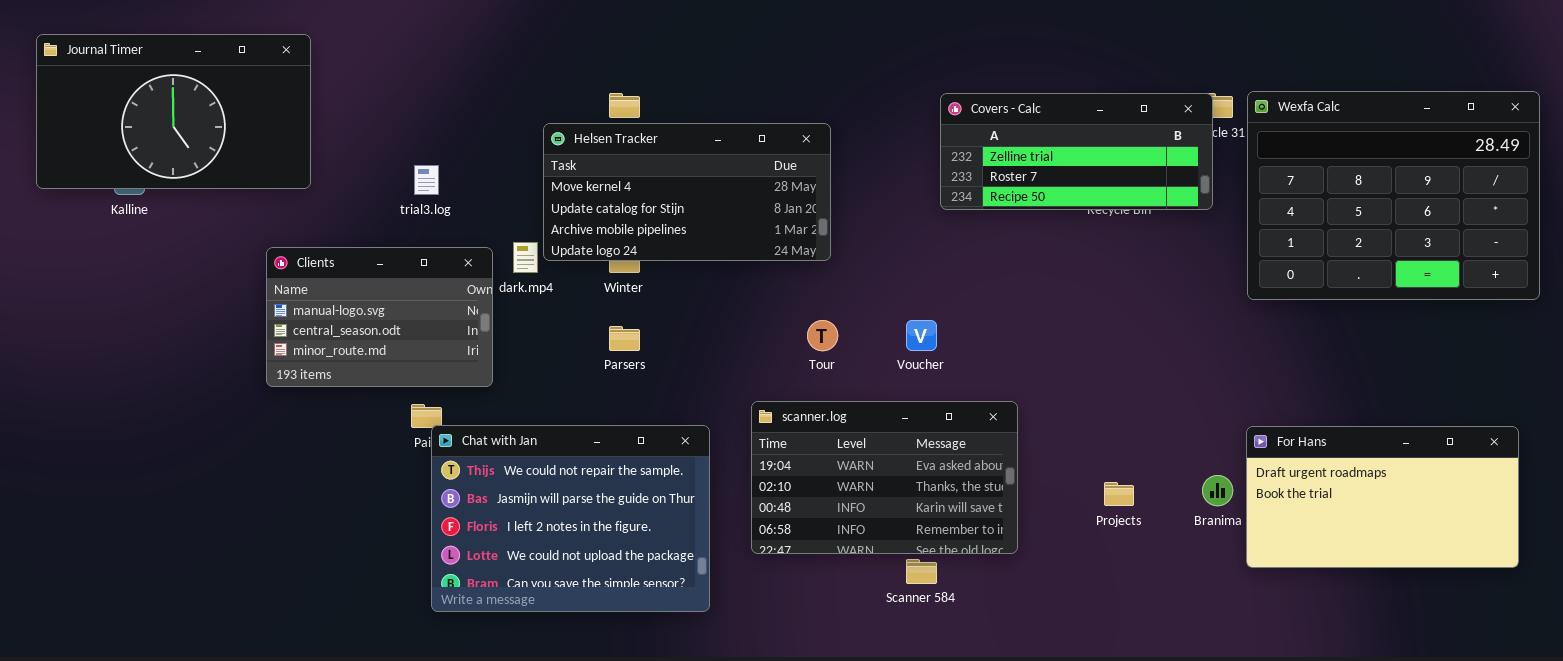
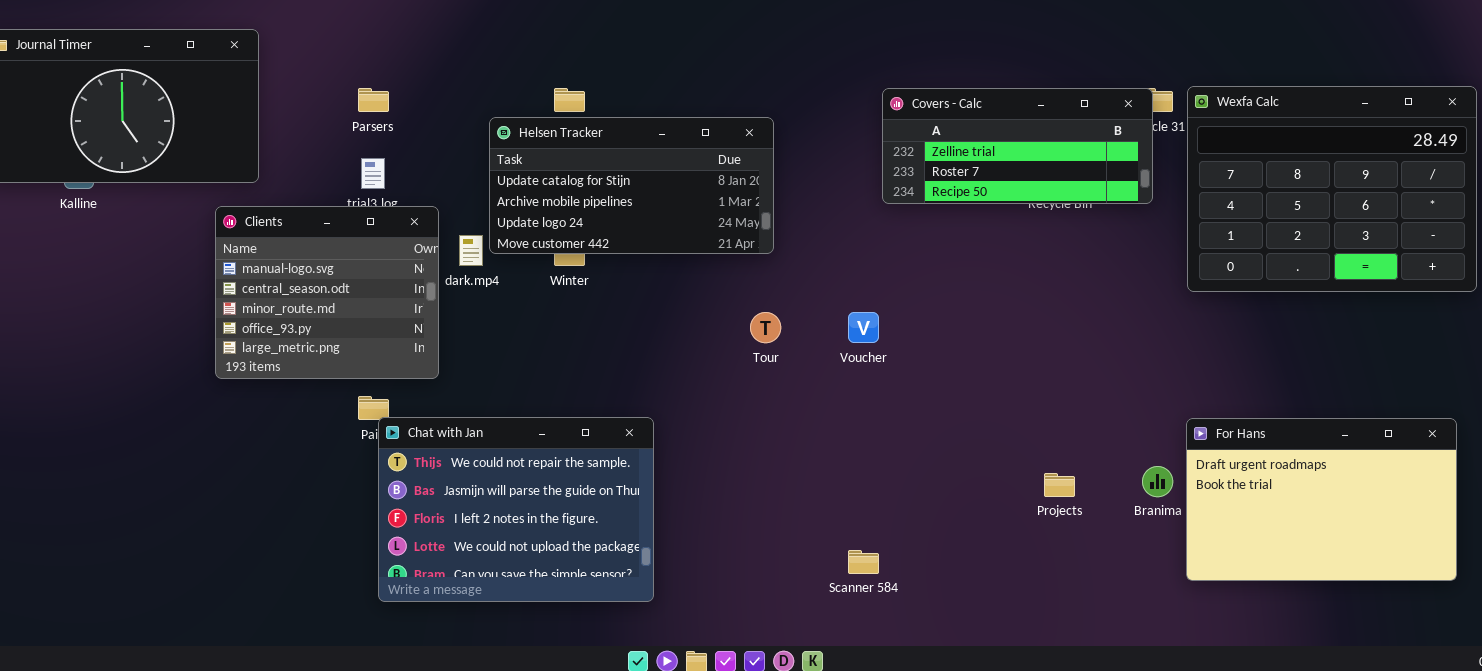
Helsen Tracker: [543,123,831,261] -> [489,117,774,254], scrolled down 1 row
Clients: [266,247,493,387] -> [215,206,439,379], resized
Parsers: [609,326,640,351] -> [358,88,389,112], moved
scanner.log: [751,401,1018,554] -> none, closed
For Hans: [1246,426,1519,568] -> [1186,418,1457,581], resized

